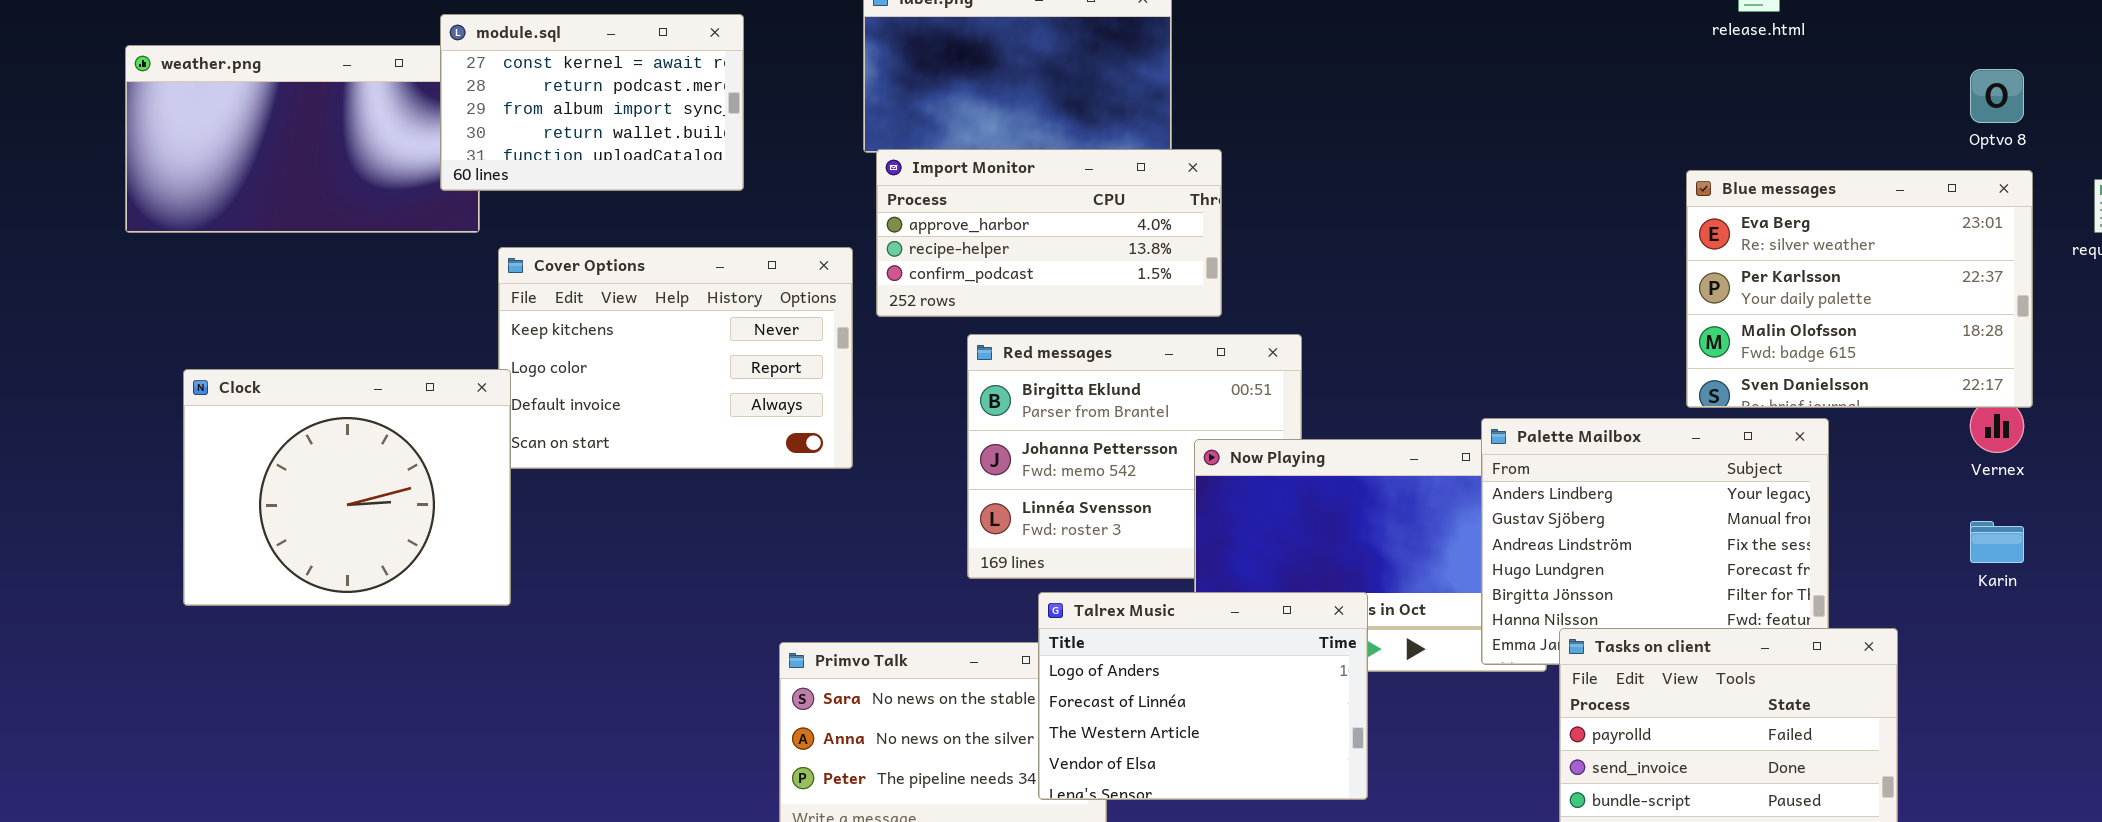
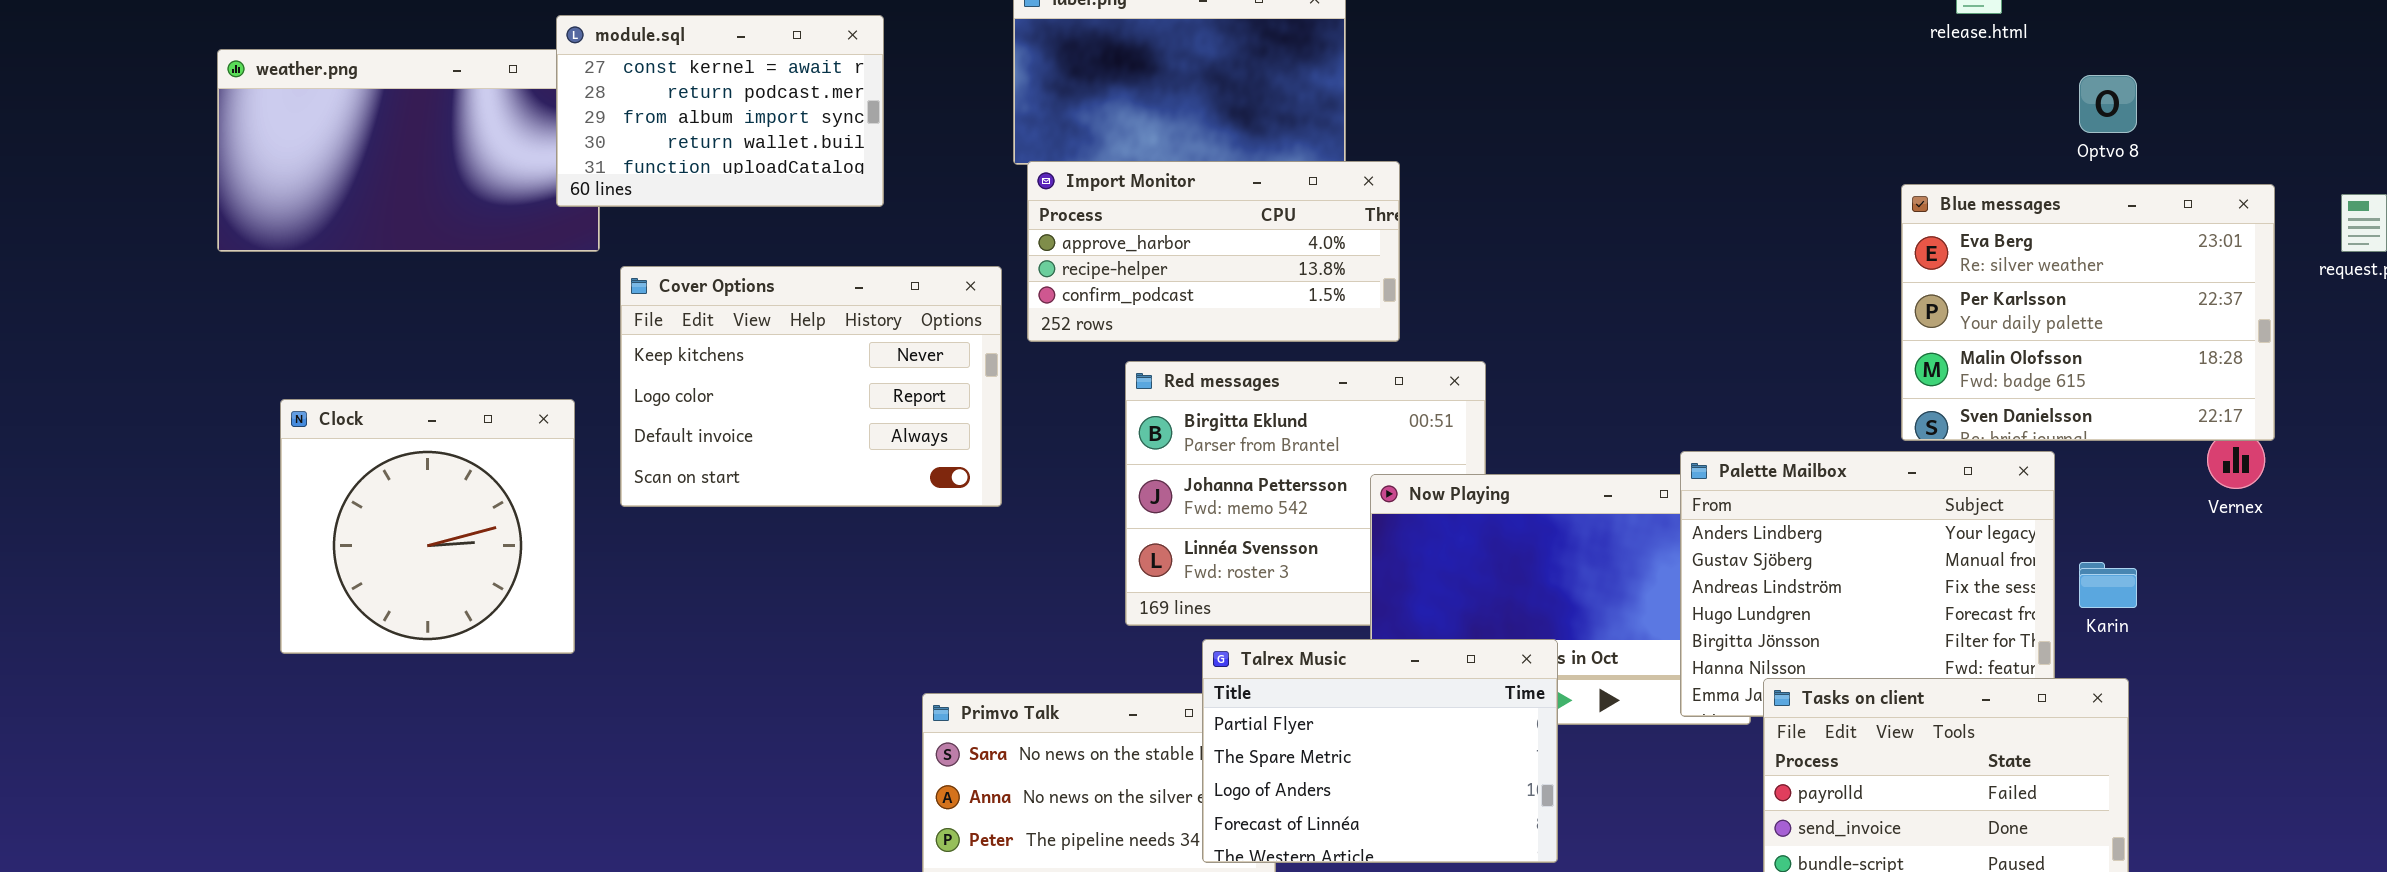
Optvo 8: [1970,69,2024,123] -> [2079,75,2137,133], moved
Clock: [183,369,511,606] -> [280,399,575,654], resized
Karin: [1970,521,2024,563] -> [2079,562,2137,608], moved
Talrex Music: [1038,592,1368,800] -> [1202,639,1558,863], scrolled up 2 rows

